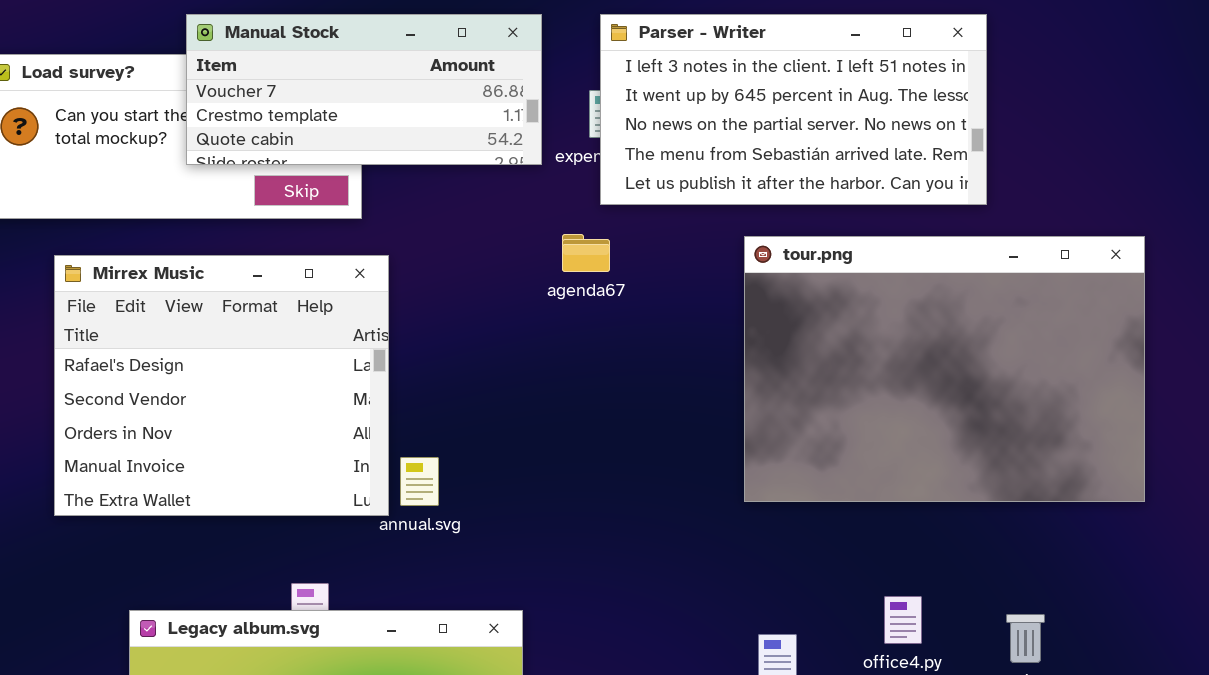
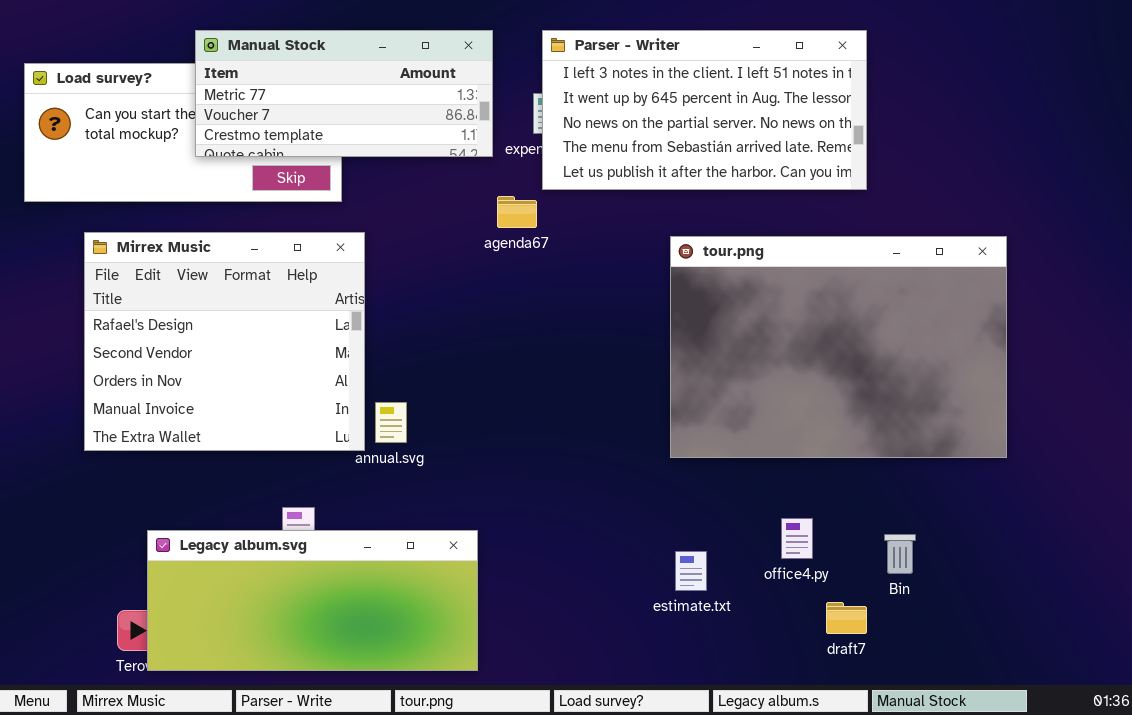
Manual Stock: [186,14,542,165] -> [195,30,493,157], scrolled up 1 row
agenda67: [562,234,610,272] -> [497,196,537,228], moved
tour.png: [744,236,1145,502] -> [670,236,1007,458], moved

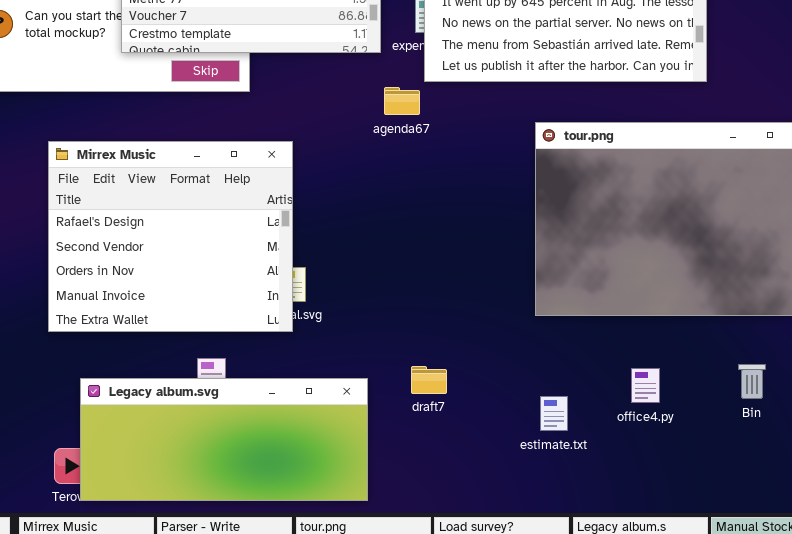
Mirrex Music: [84,232,365,451] -> [48,141,293,332], moved
Bin: [884,534,916,574] -> [738,364,766,399], moved
draft7: [826,602,867,634] -> [411,366,447,394], moved

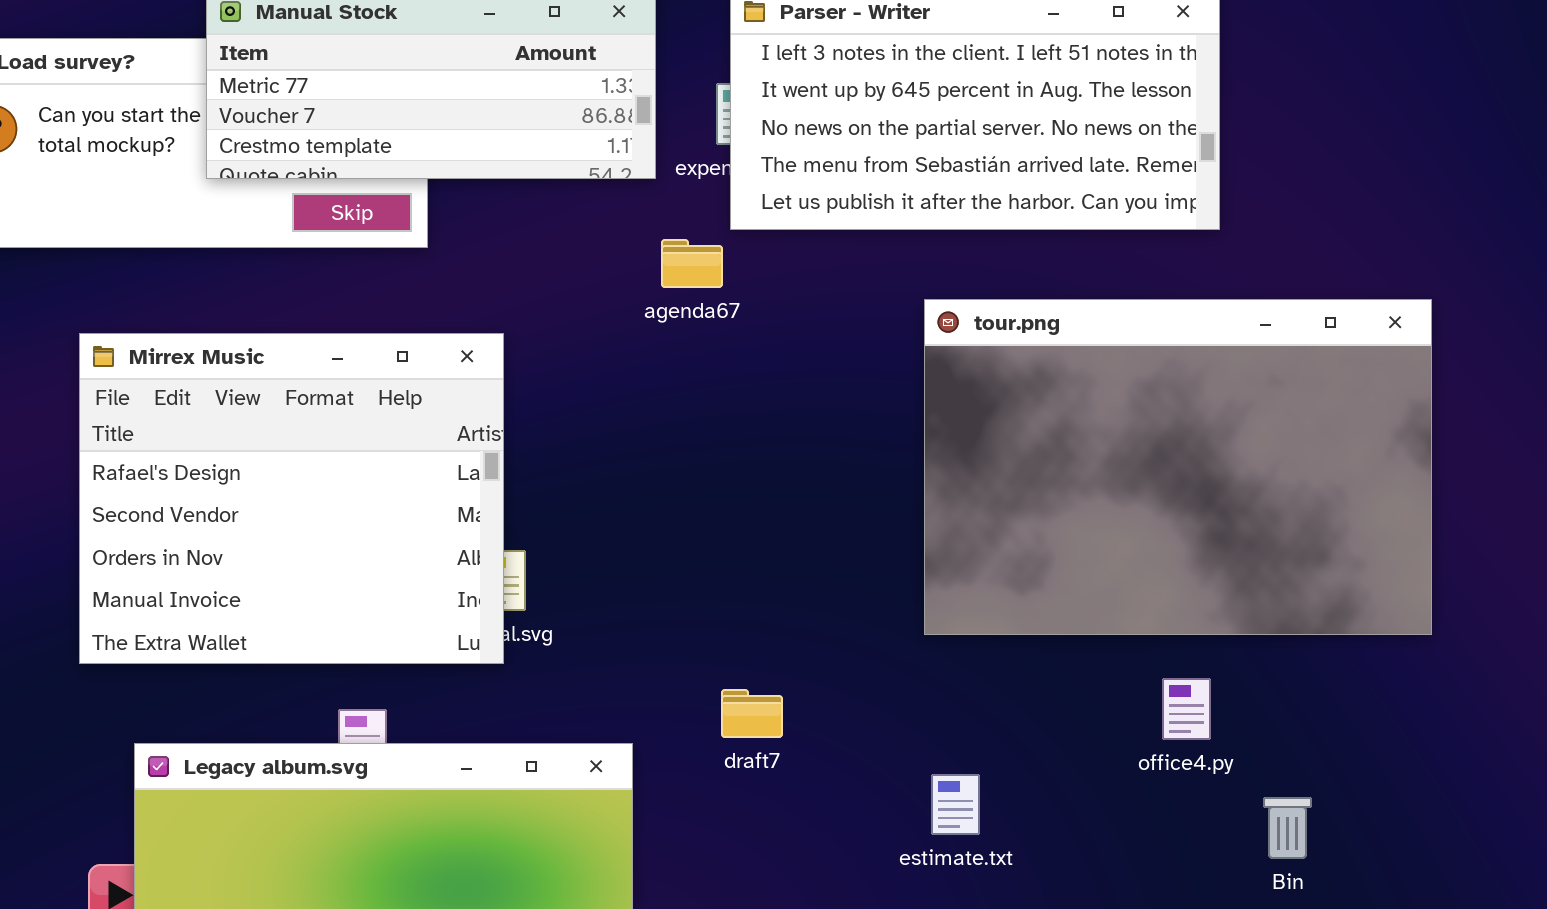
Bin: [738,364,766,399] -> [1263,797,1312,859], moved
draft7: [411,366,447,394] -> [721,689,783,738], moved
office4.py: [631,368,660,403] -> [1162,678,1211,740], moved

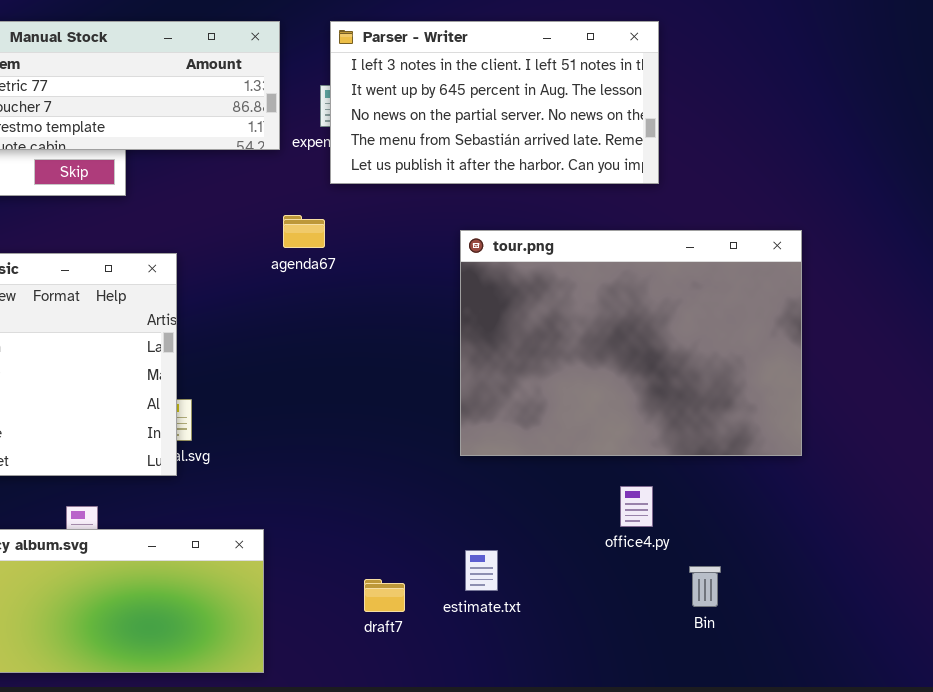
agenda67: [661,239,723,288] -> [283,215,325,248], moved
draft7: [721,689,783,738] -> [364,579,405,612], moved

